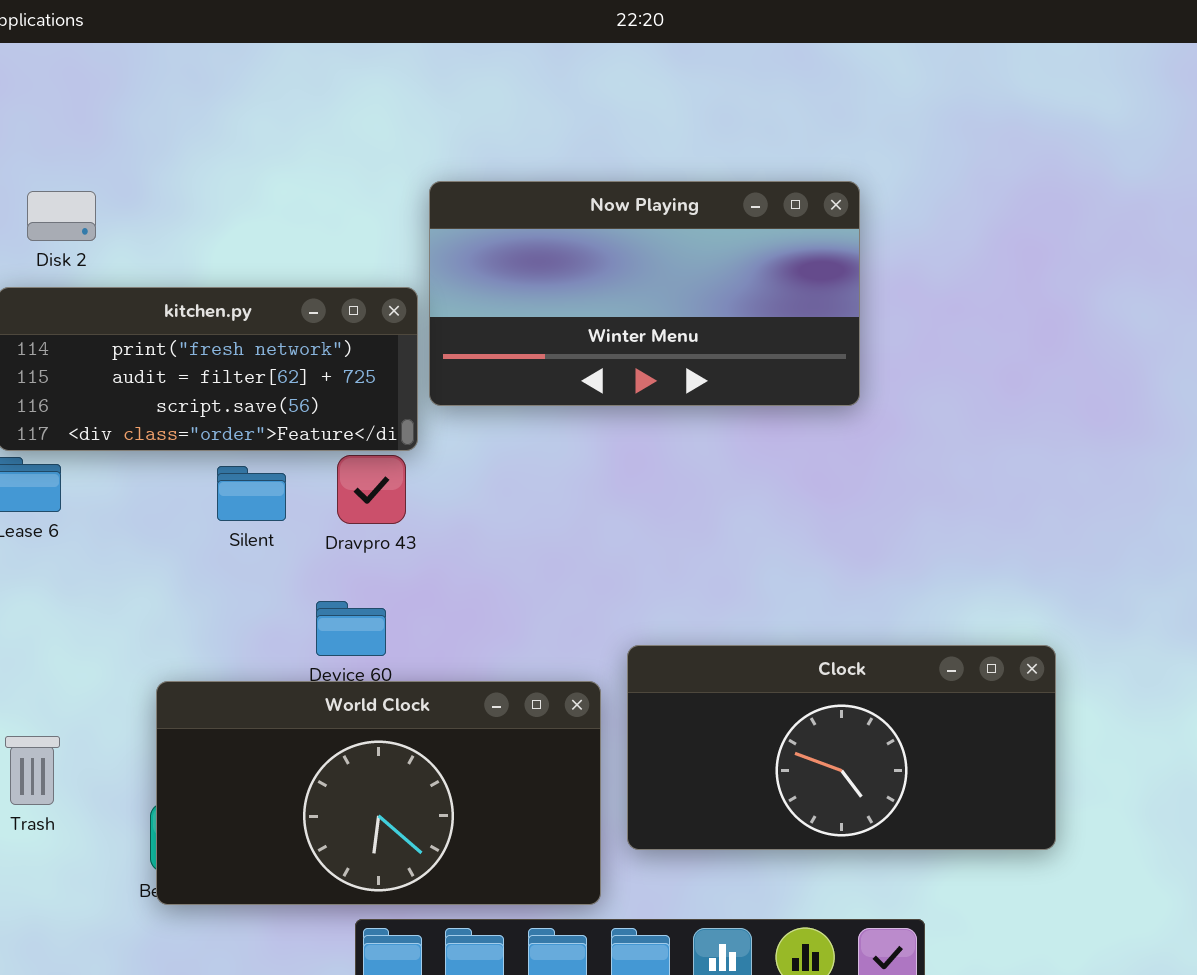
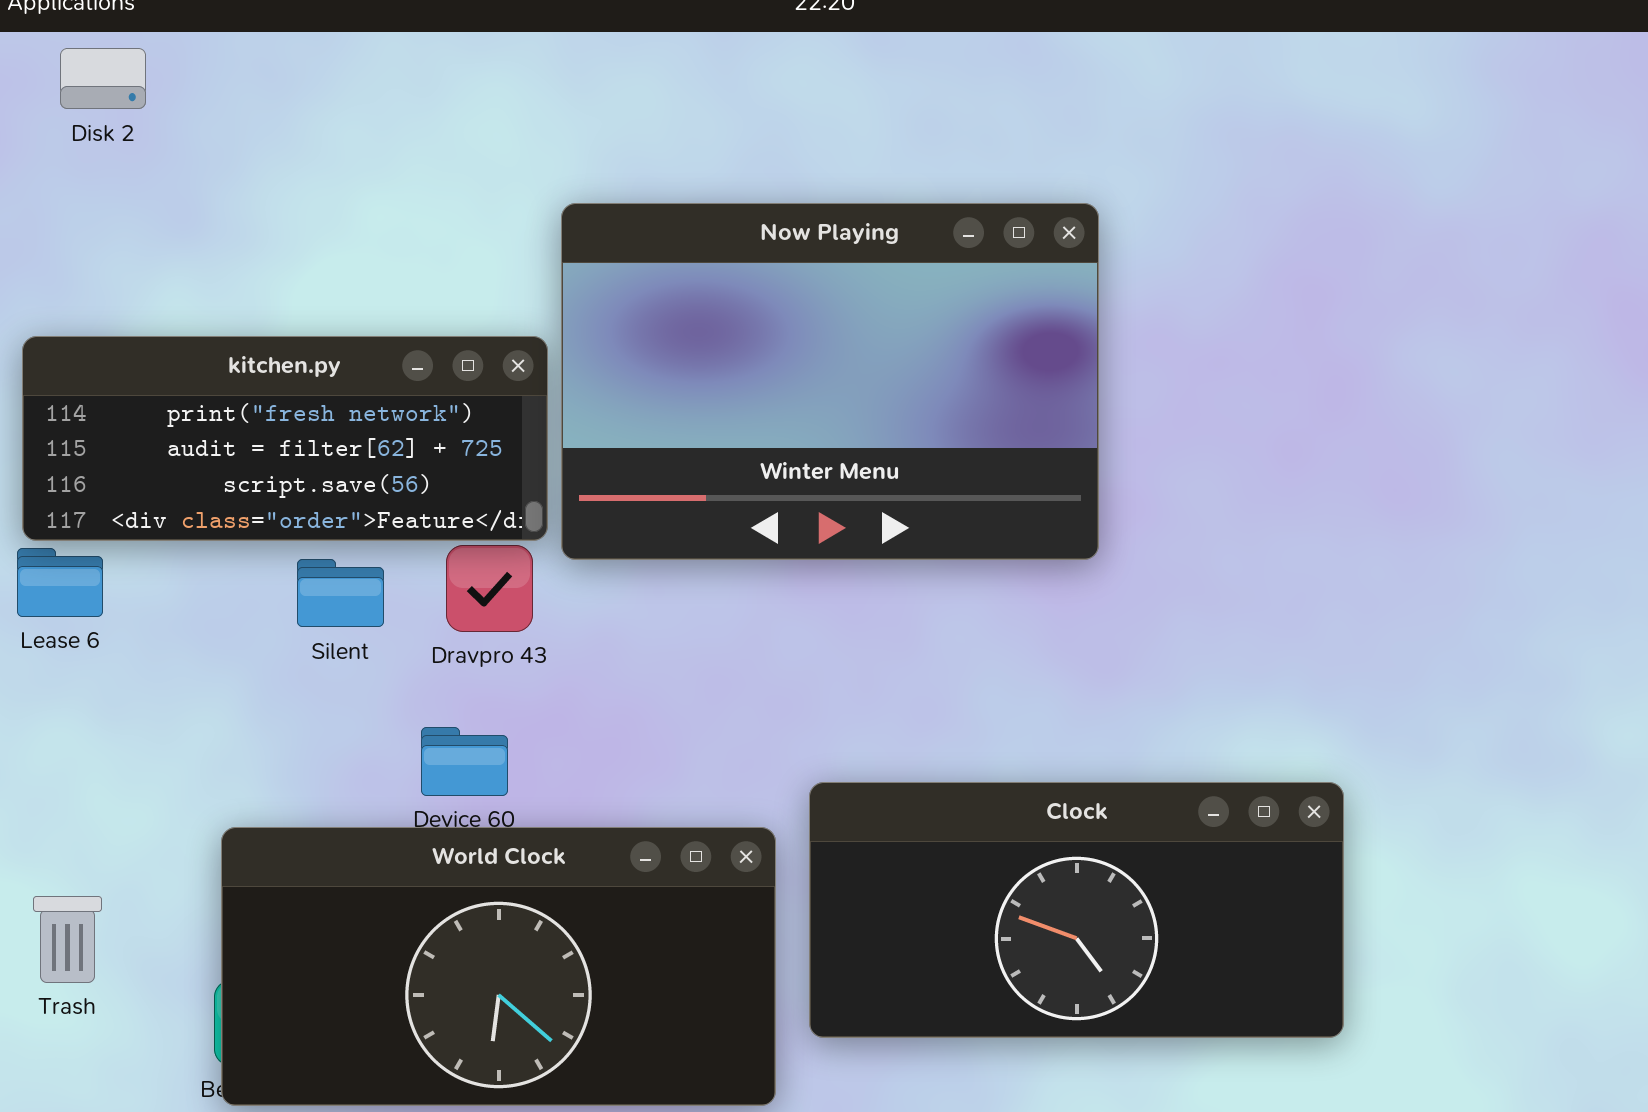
Now Playing: [429,181,860,406] -> [561,203,1099,560], resized
Disk 2: [27,191,96,241] -> [60,48,146,109], moved

